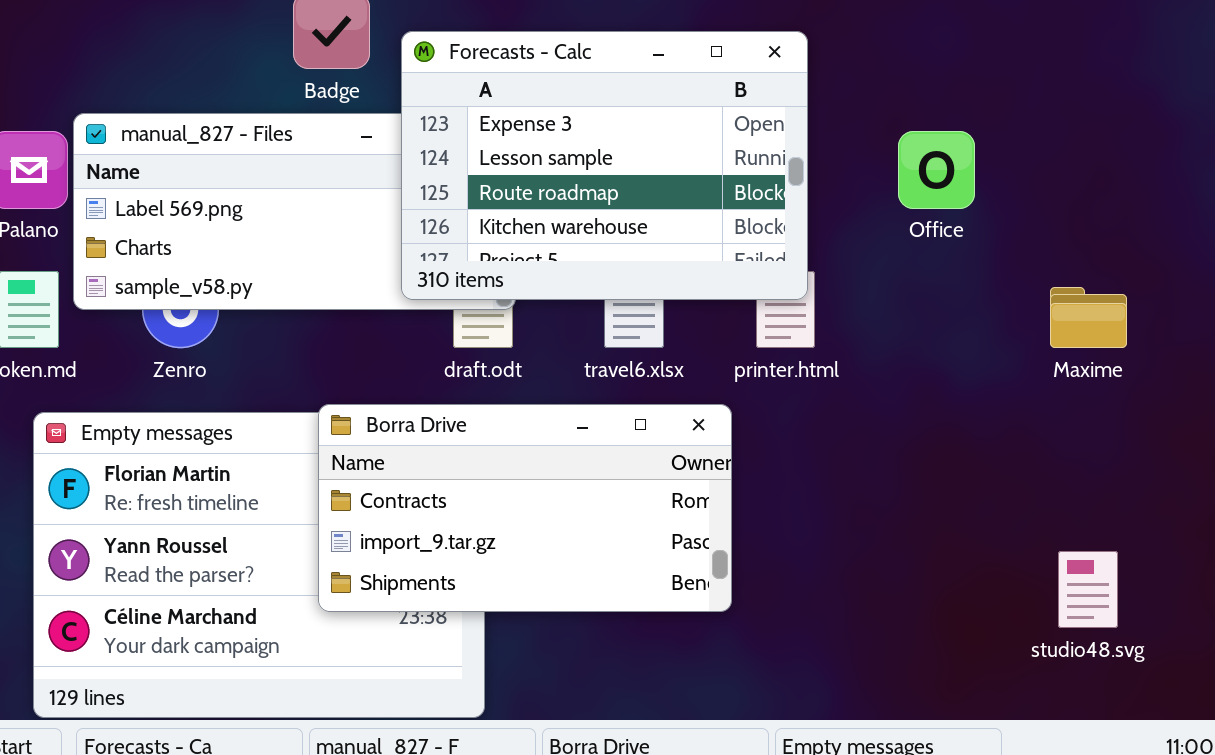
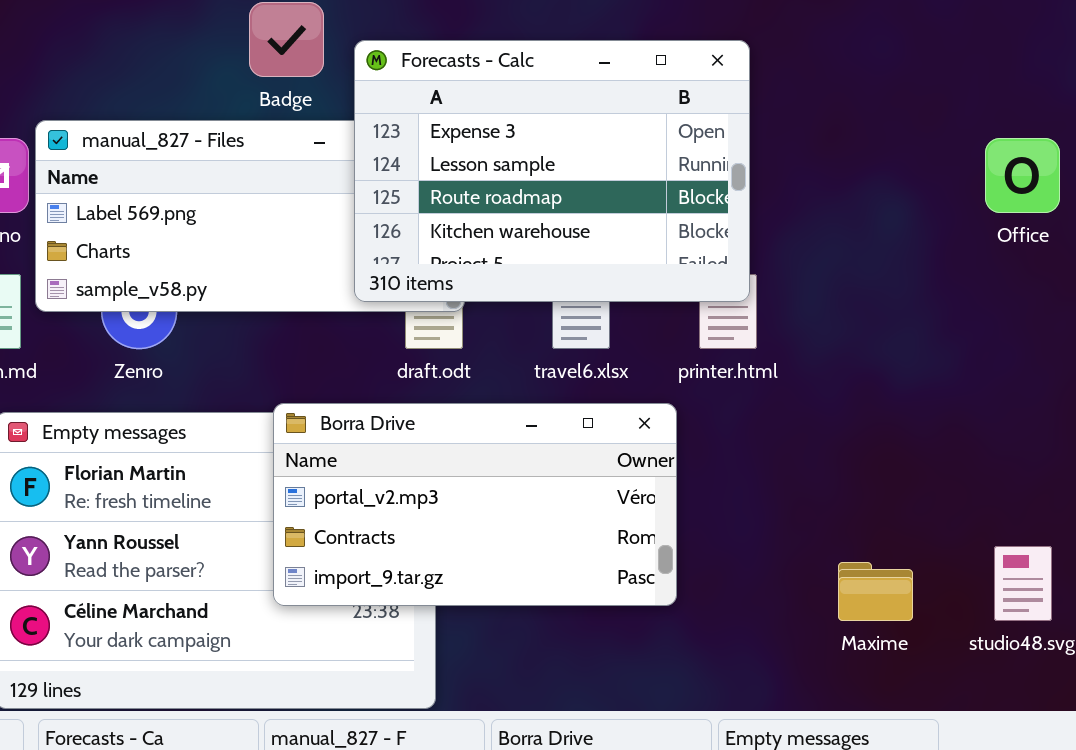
Office: [898,131,975,209] -> [985,138,1060,213], moved
Maxime: [1050,287,1127,348] -> [838,562,913,621], moved
Borra Drive: [318,404,732,612] -> [273,403,677,606], scrolled up 1 row

